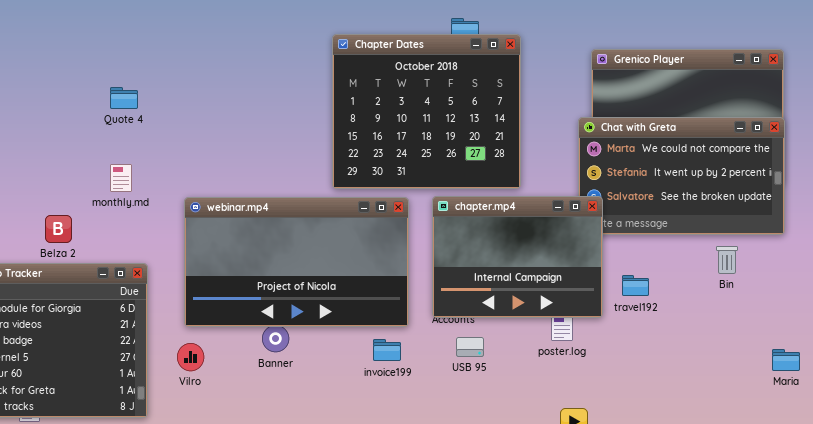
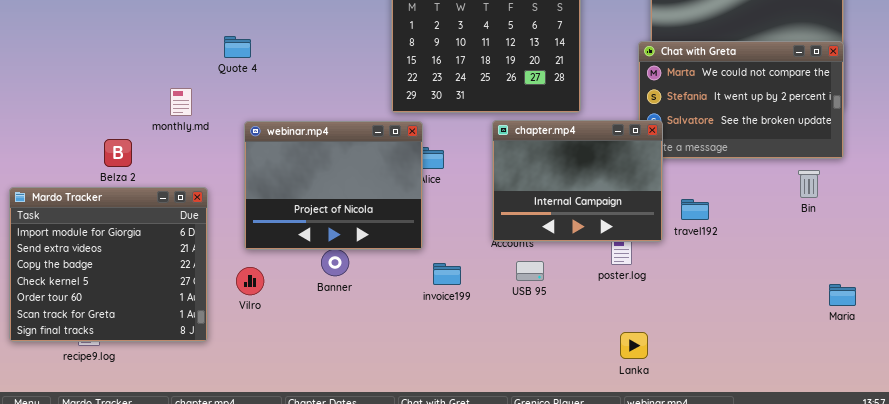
Quote 4: [110,87,138,109] -> [224,36,251,58], moved
webinar.mp4: [184,197,409,327] -> [244,121,423,250], resized
Bin: [716,246,738,274] -> [798,170,820,198], moved
Maria: [772,349,800,371] -> [829,284,856,306], moved

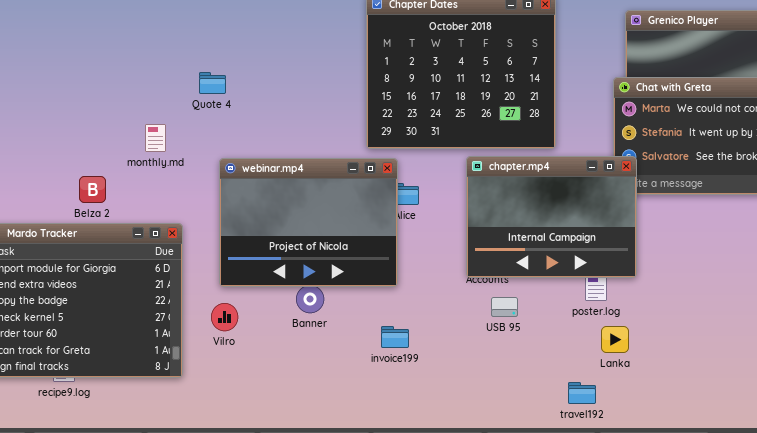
travel192: [681,199,709,220] -> [568,382,596,404], moved
invoice199: [433,263,461,285] -> [381,326,409,348], moved
Lanka: [620,332,648,359] -> [601,326,629,353], moved

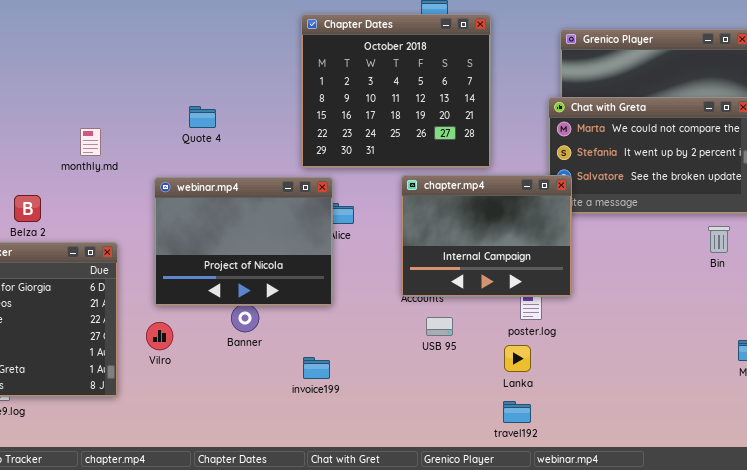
Quote 4: [199,72,226,94] -> [189,106,216,128], moved
monthly.md: [145,124,166,152] -> [80,128,101,156], moved
Lanka: [601,326,629,353] -> [504,345,531,372], moved
invoice199: [381,326,409,348] -> [303,357,330,379], moved

